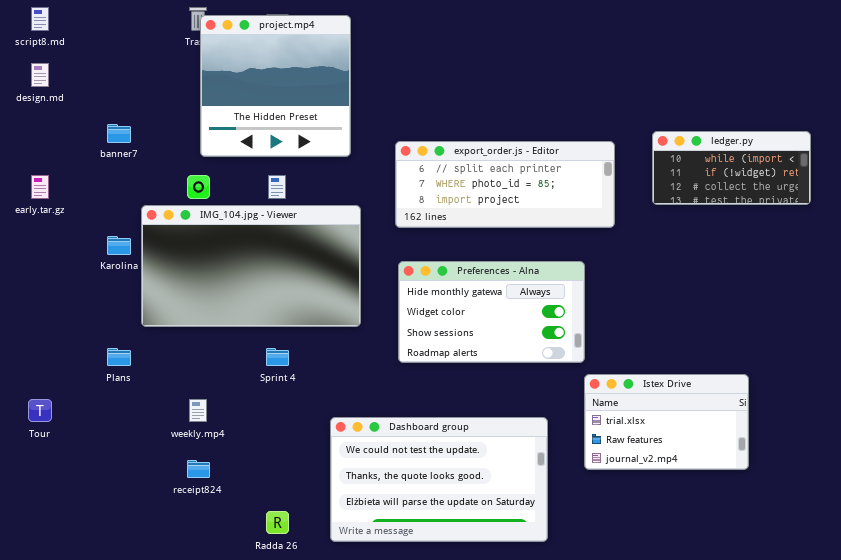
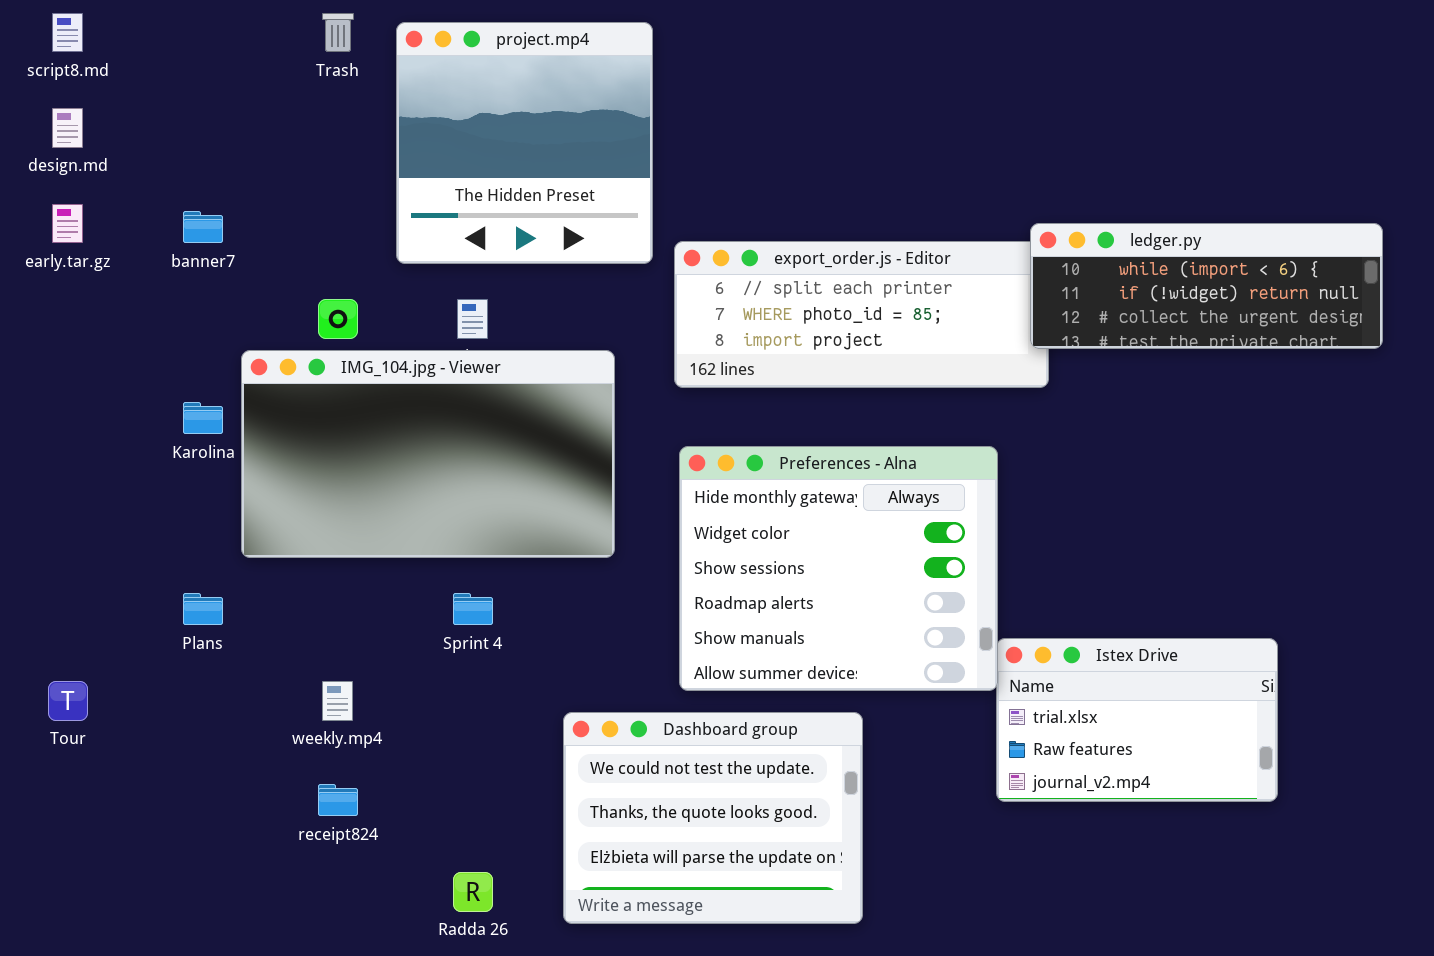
project.mp4: [200,15,351,157] -> [396,22,653,264], moved
ledger.py: [652,131,811,205] -> [1030,223,1383,349], resized
early.tar.gz: [31,175,49,199] -> [52,204,83,243], moved
Preferences - Alna: [398,261,585,363] -> [679,446,998,691], resized
Dashboard group: [330,417,548,542] -> [563,712,863,924], resized

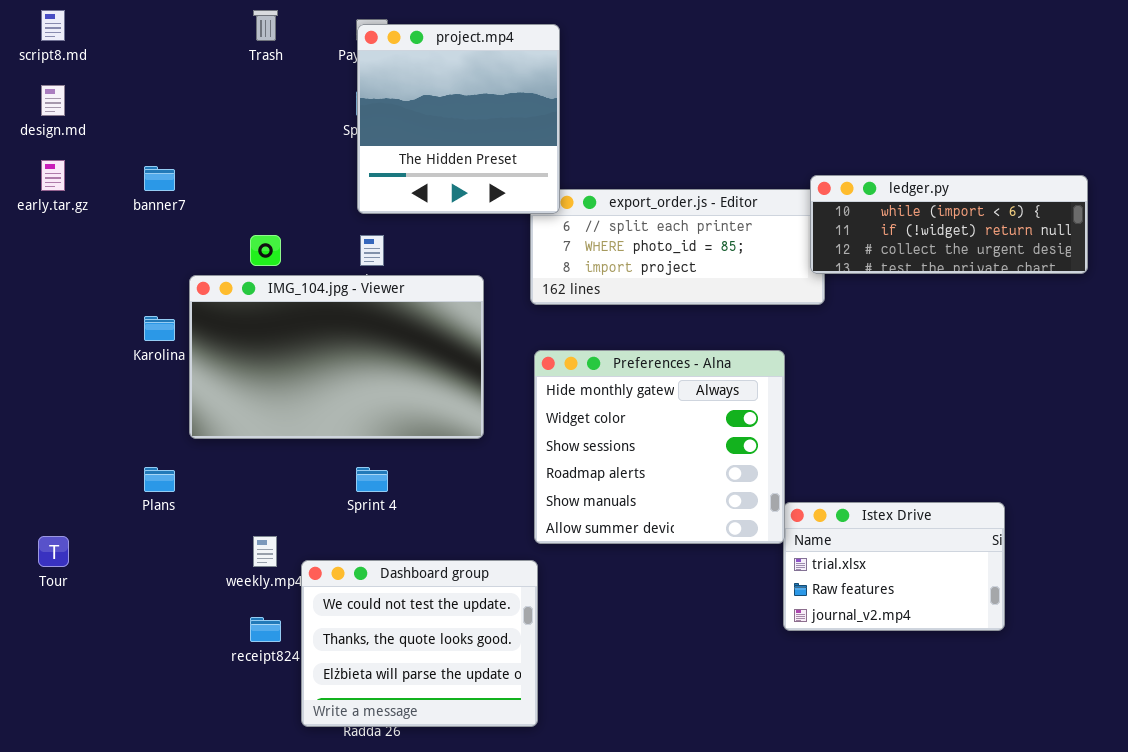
project.mp4: [396,22,653,264] -> [357,24,560,214], moved
Dashboard group: [563,712,863,924] -> [301,560,538,727], moved

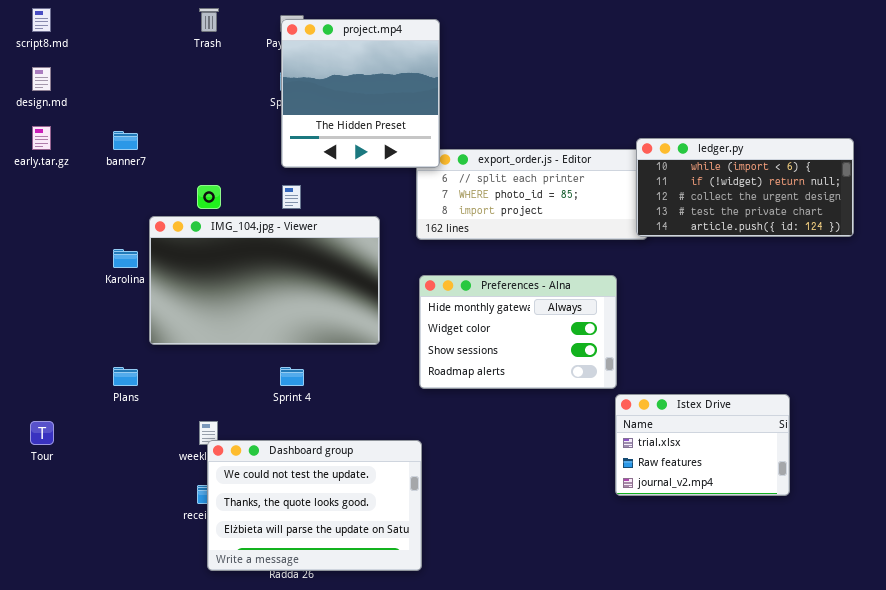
ledger.py: [810,175,1088,274] -> [636,138,854,237], resized
Preferences - Alna: [534,350,785,544] -> [419,275,617,389], resized
Dashboard group: [301,560,538,727] -> [207,440,422,571], resized

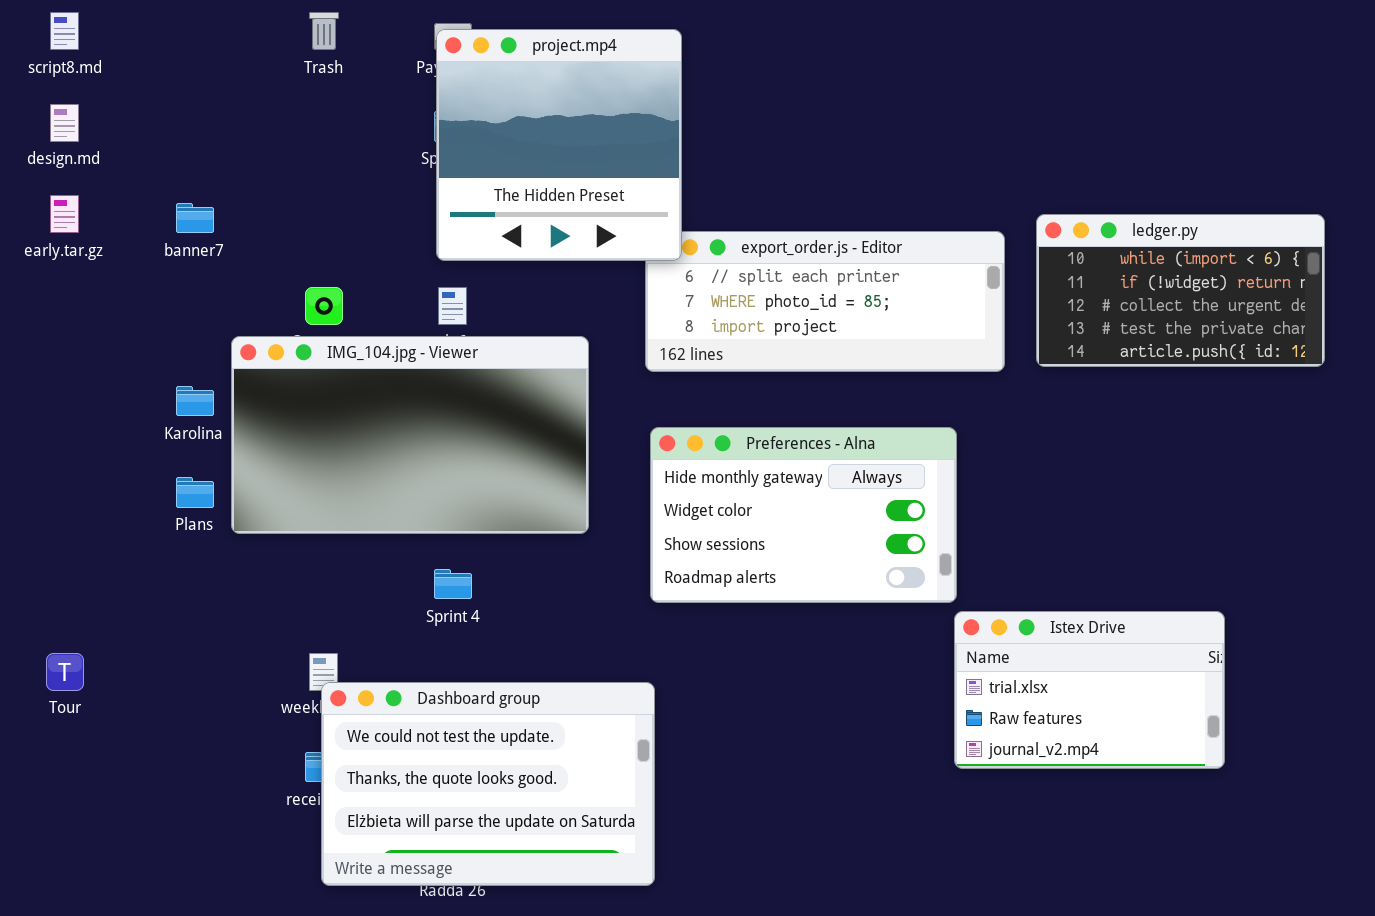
ledger.py: [636,138,854,237] -> [1036,214,1325,367], resized
Plans: [113,367,138,386] -> [176,477,214,508], moved

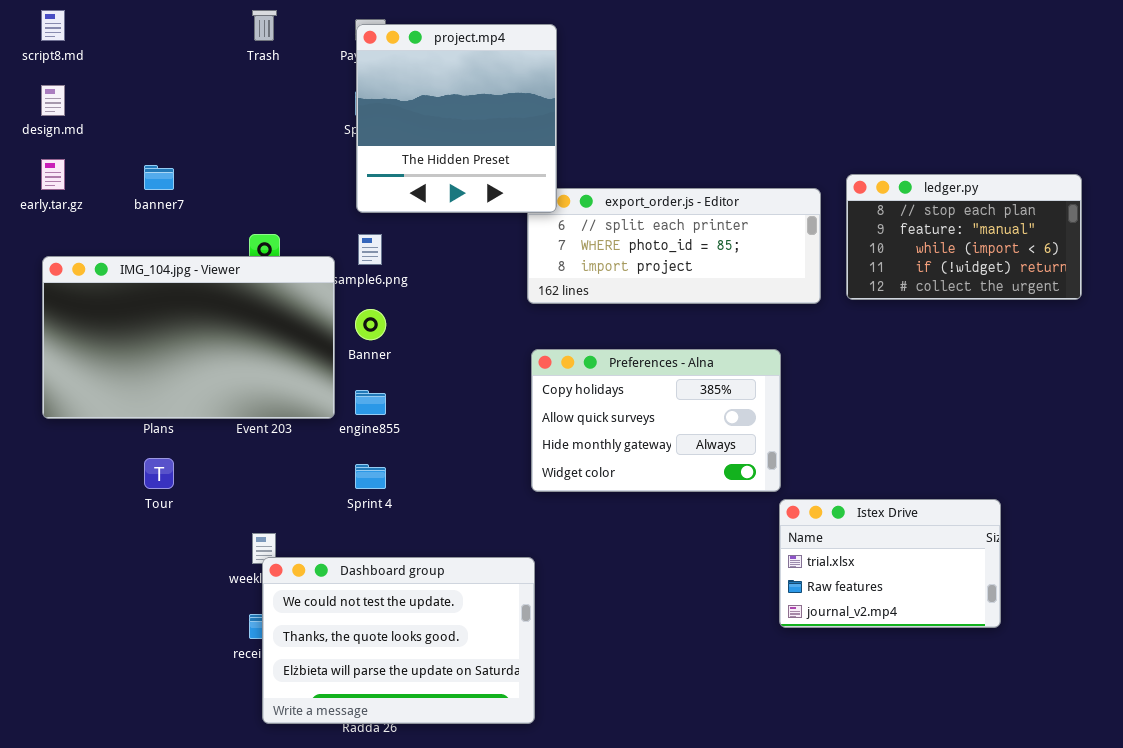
ledger.py: [1036,214,1325,367] -> [846,174,1082,300], scrolled up 2 rows
IMG_104.jpg - Viewer: [231,336,589,534] -> [42,256,335,419], moved
Preferences - Alna: [650,427,957,603] -> [531,349,781,492], scrolled up 2 rows
Tour: [46,653,84,691] -> [144,458,174,489], moved

